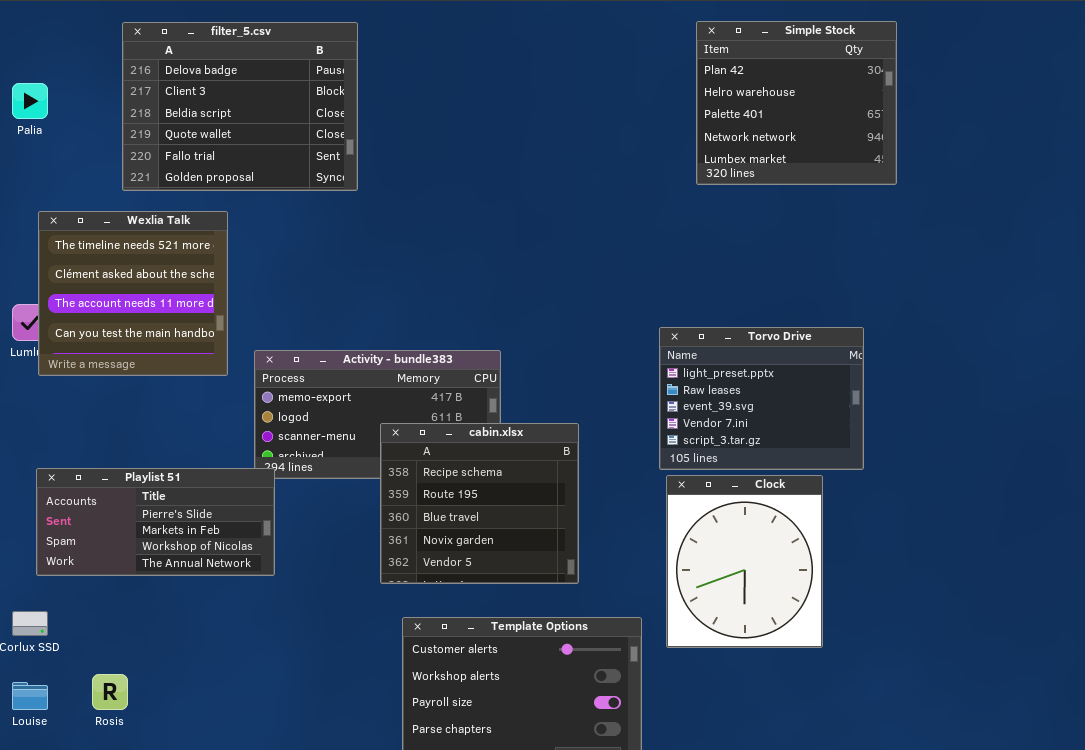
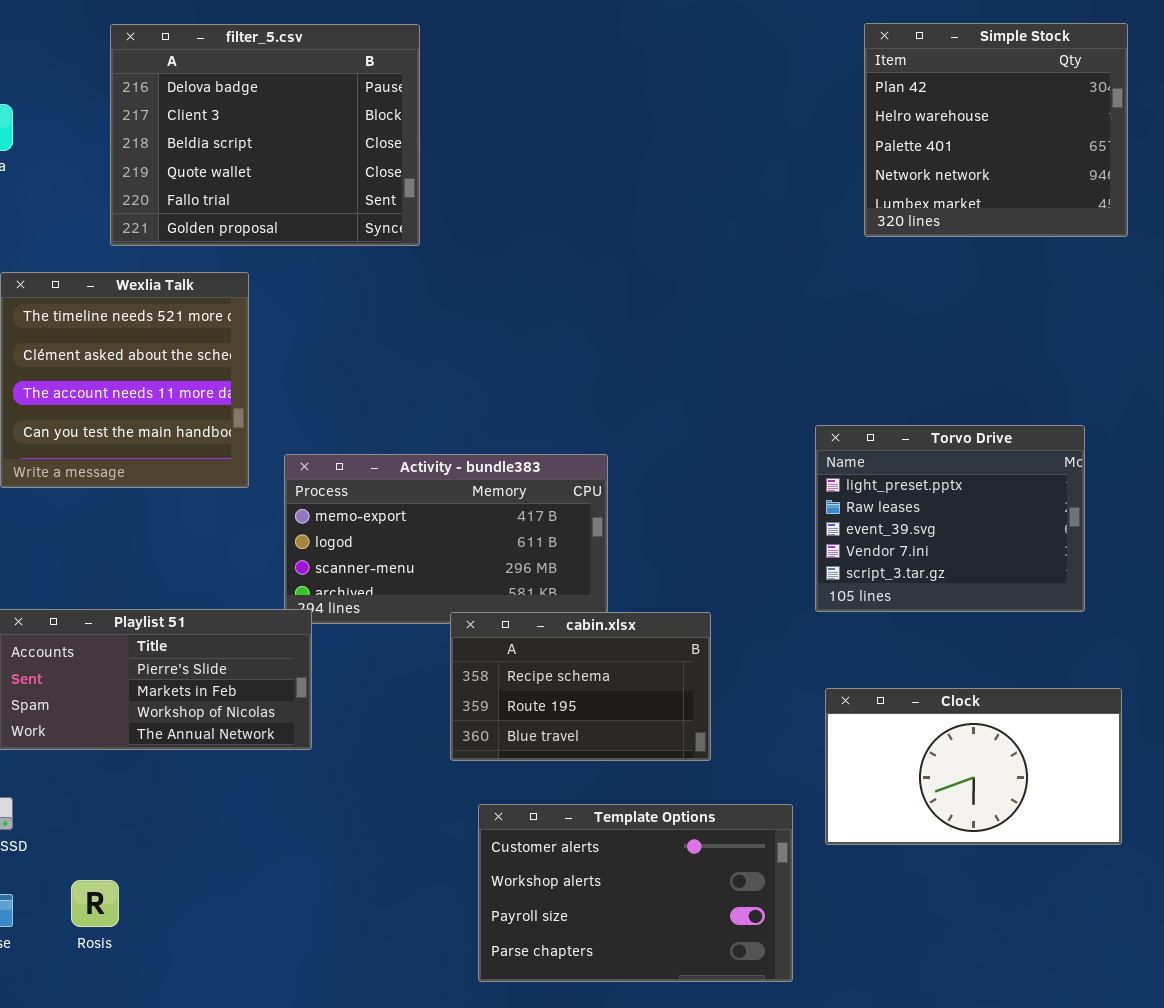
cabin.xlsx: [380,423,579,584] -> [450,612,711,761], resized
Clock: [666,475,823,648] -> [825,688,1122,845], resized

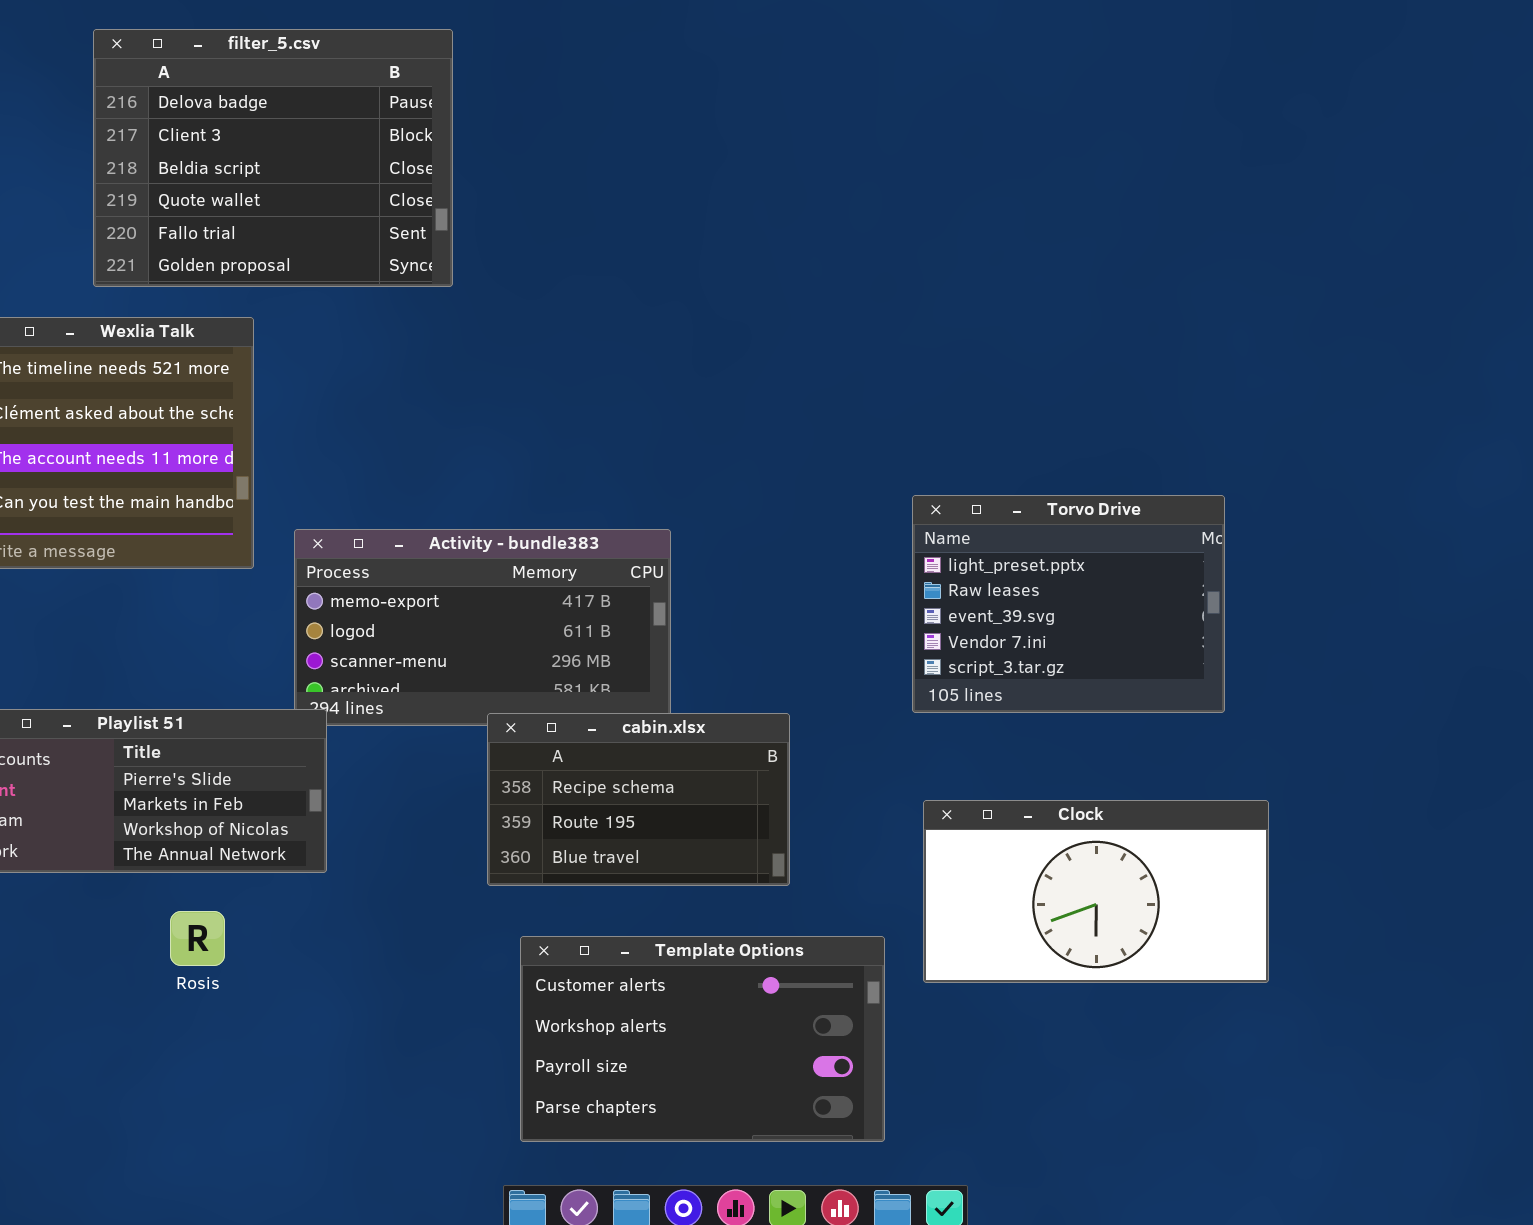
Simple Stock: [864,23,1128,237] -> none, closed
Rosis: [71,880,119,927] -> [170,911,225,966], moved

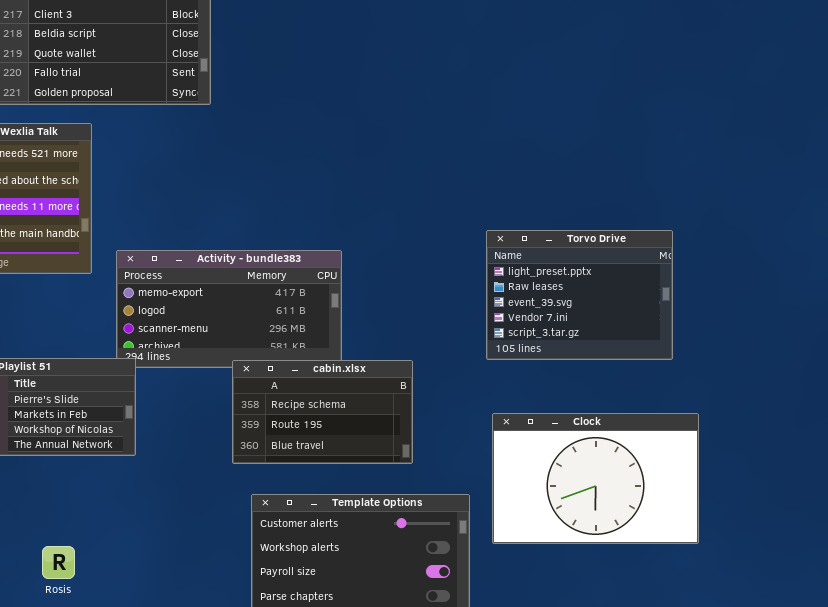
Clock: [923,800,1269,983] -> [492,413,699,544], resized
Rosis: [170,911,225,966] -> [42,546,75,579], moved

